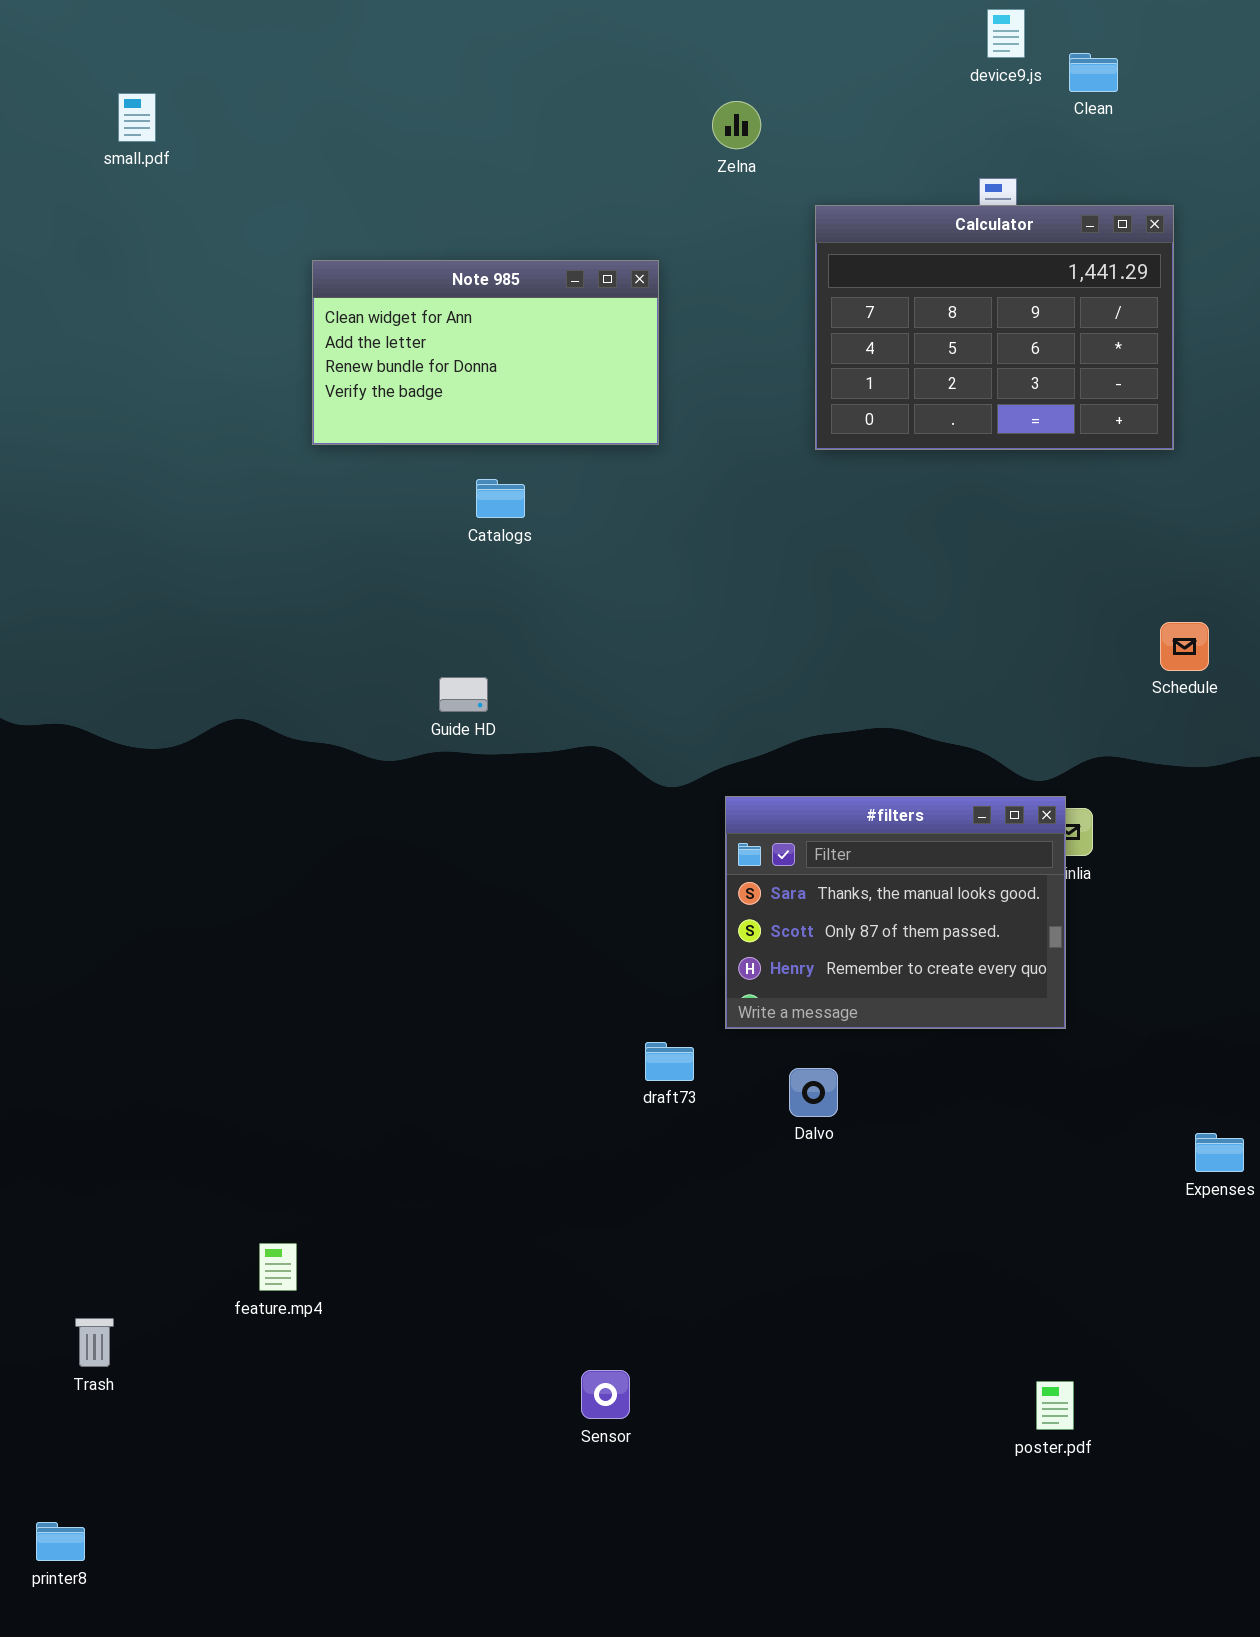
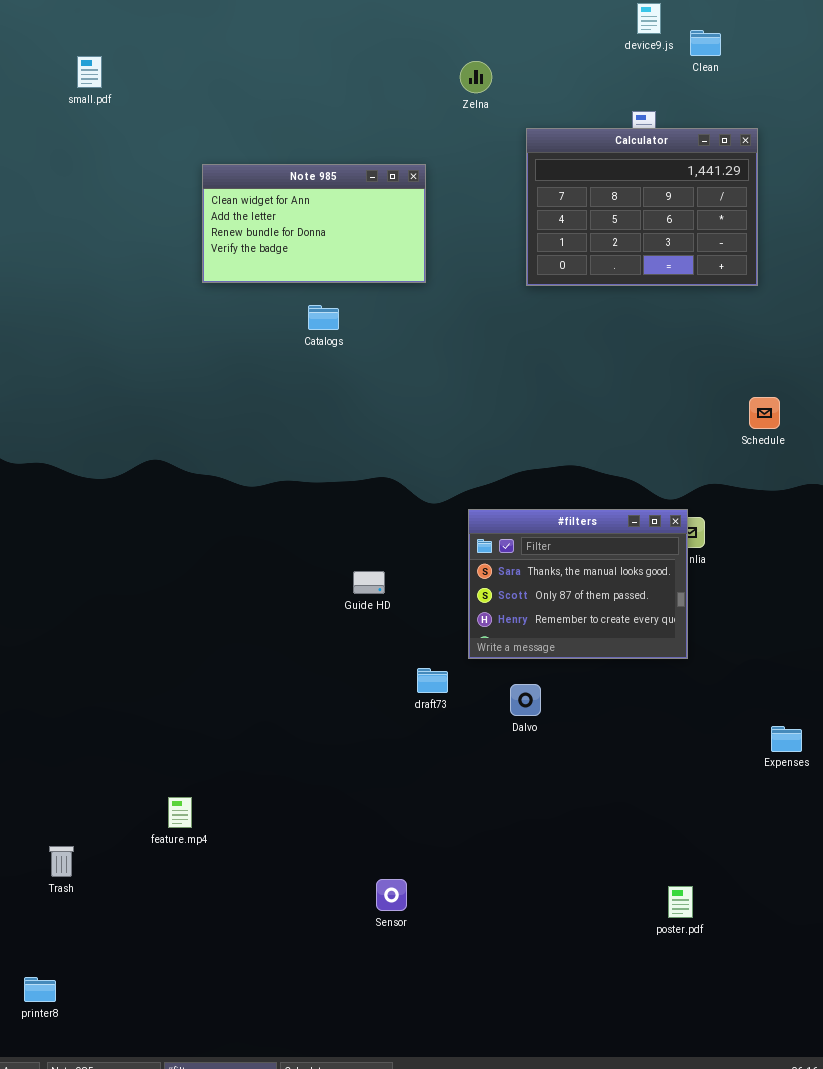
Guide HD: [439,677,488,712] -> [353,571,385,594], moved

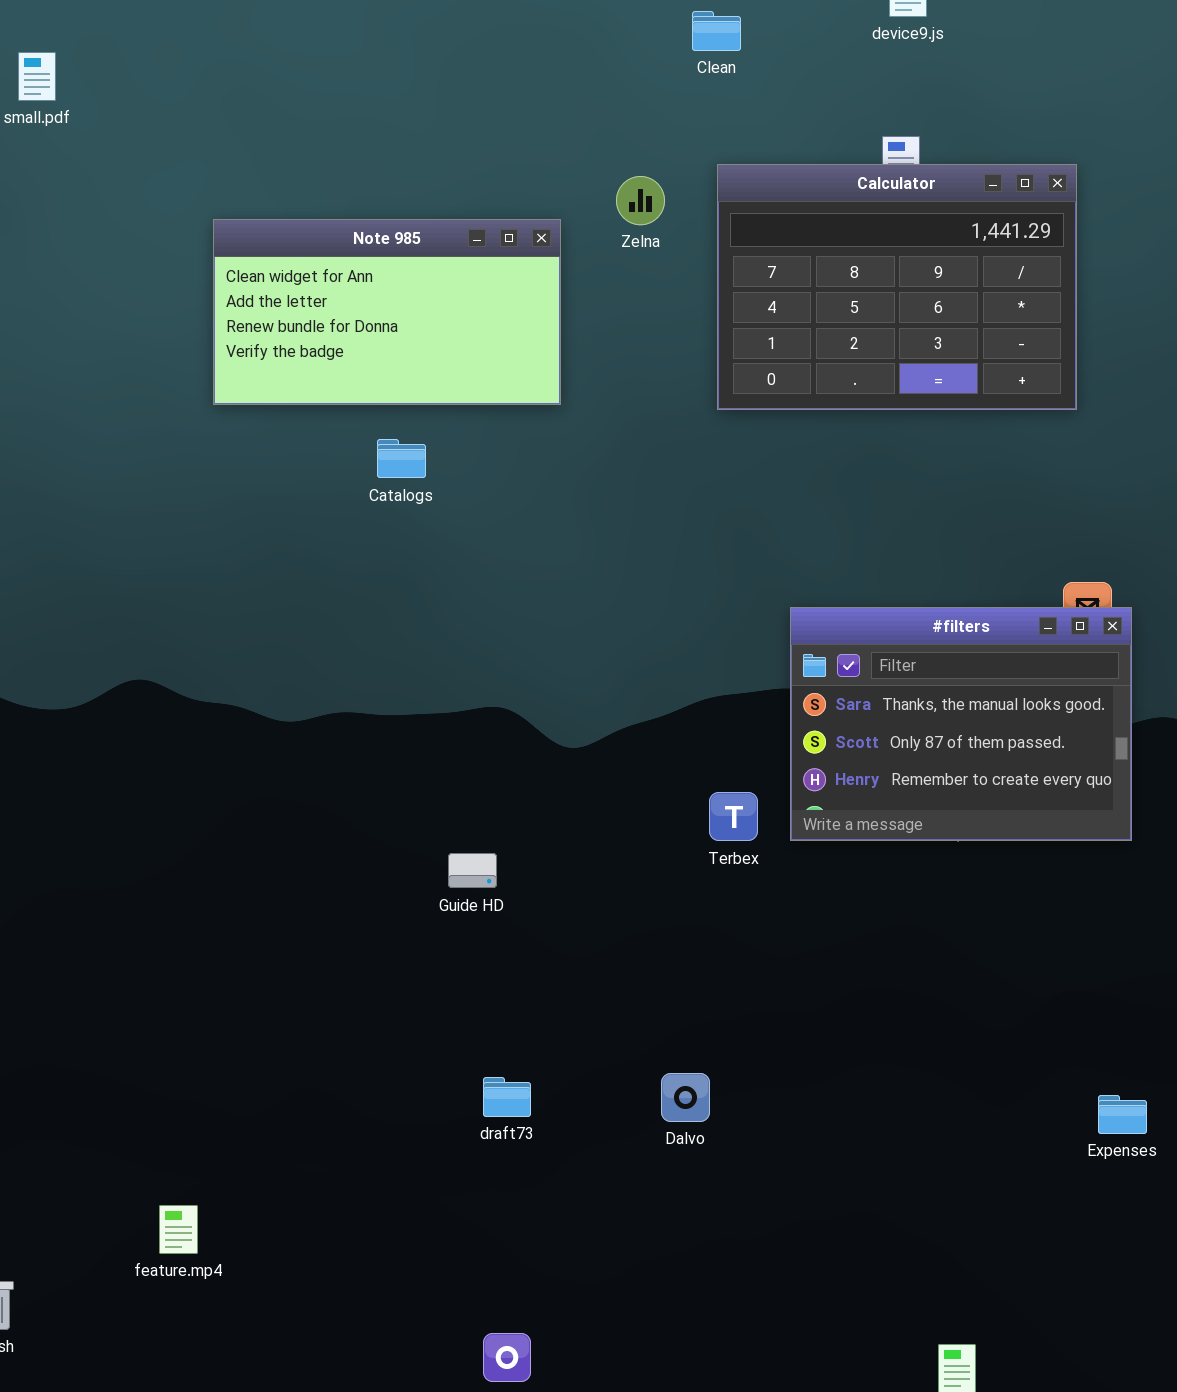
Clean: [690,30,721,56] -> [692,11,741,51], moved
Zelna: [460,61,492,93] -> [616,176,665,225], moved
#filters: [468,509,688,659] -> [790,607,1132,841], moved
draft73: [417,668,448,693] -> [483,1077,531,1117], moved
Dalvo: [510,684,541,716] -> [661,1073,710,1122], moved

